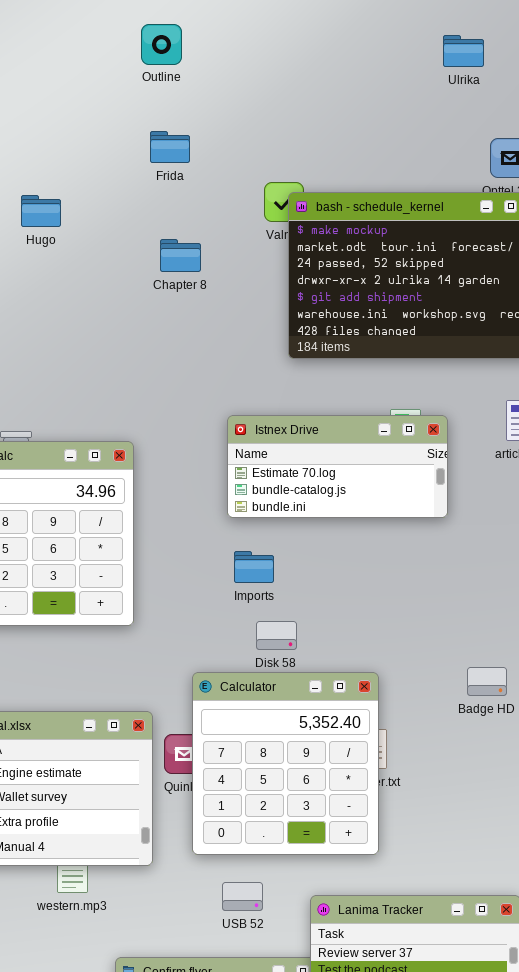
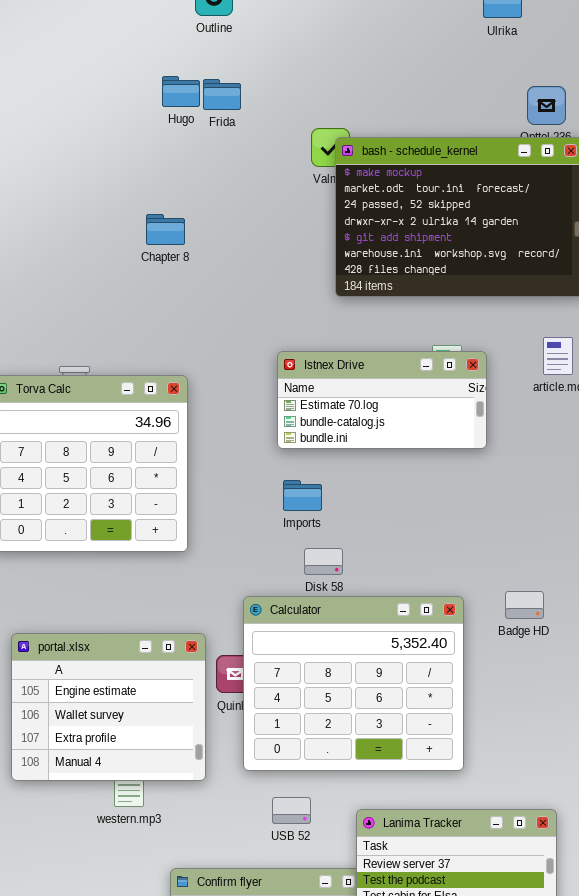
Hugo: [21,195,61,227] -> [162,76,200,107], moved
Chapter 8: [160,239,201,272] -> [146,214,185,245], moved
Calculator: [192,672,379,855] -> [243,596,464,771], resized

